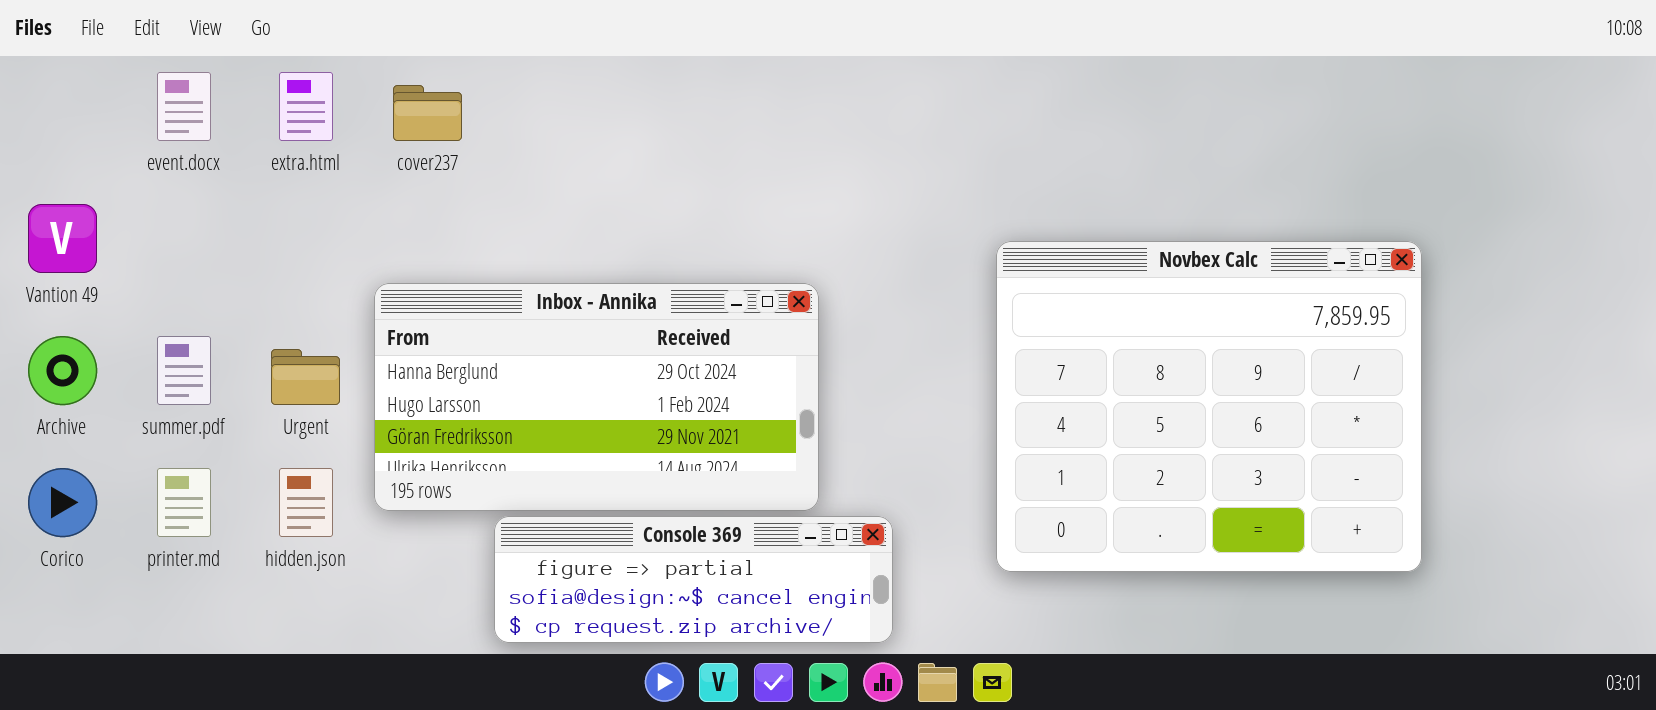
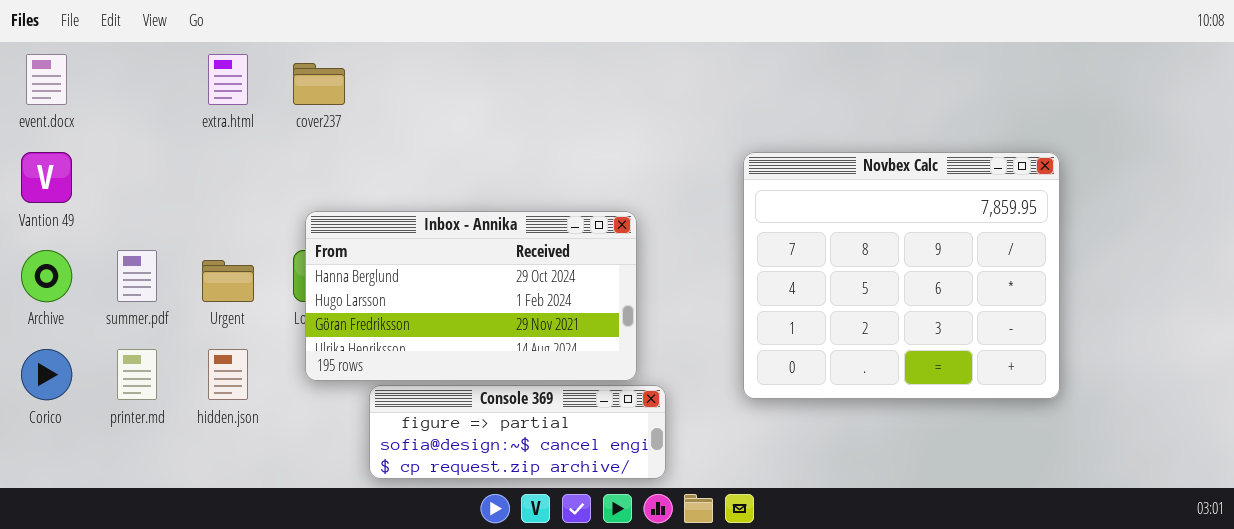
event.docx: [157,72,211,141] -> [26,54,67,105], moved
Novbex Calc: [996,241,1422,572] -> [743,152,1060,399], moved
Inbox - Annika: [374,283,819,511] -> [305,211,637,381], moved

